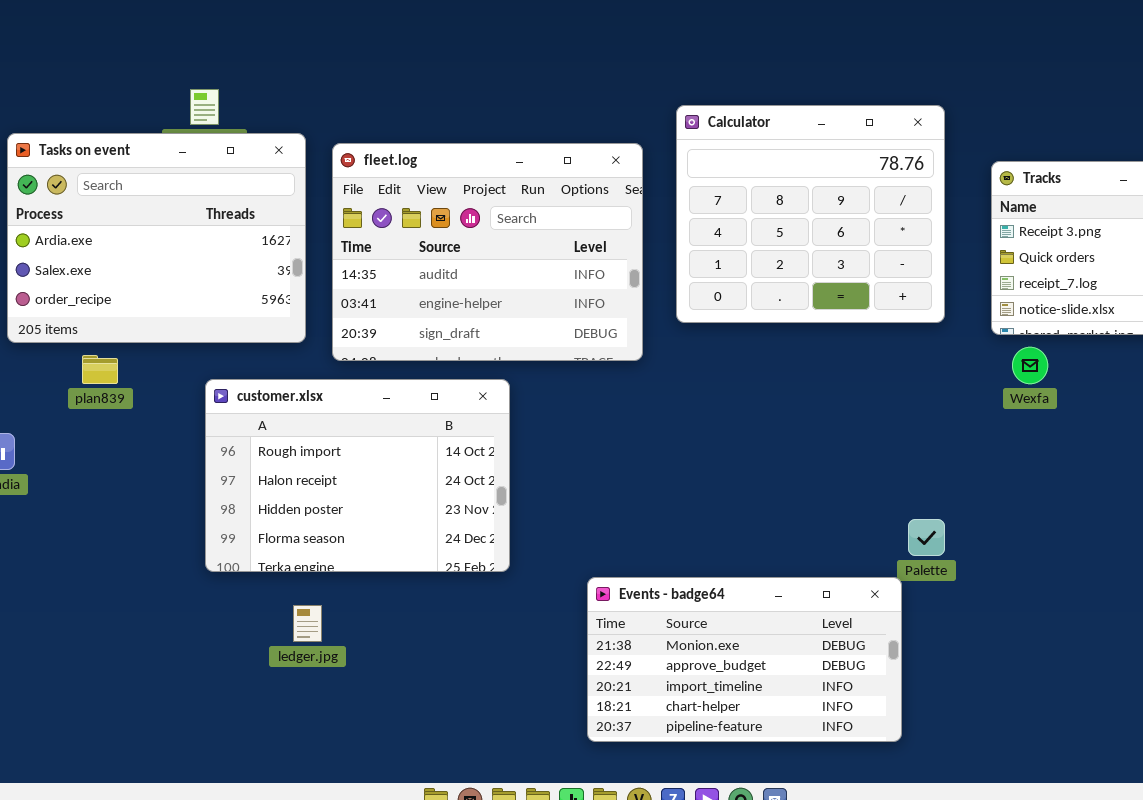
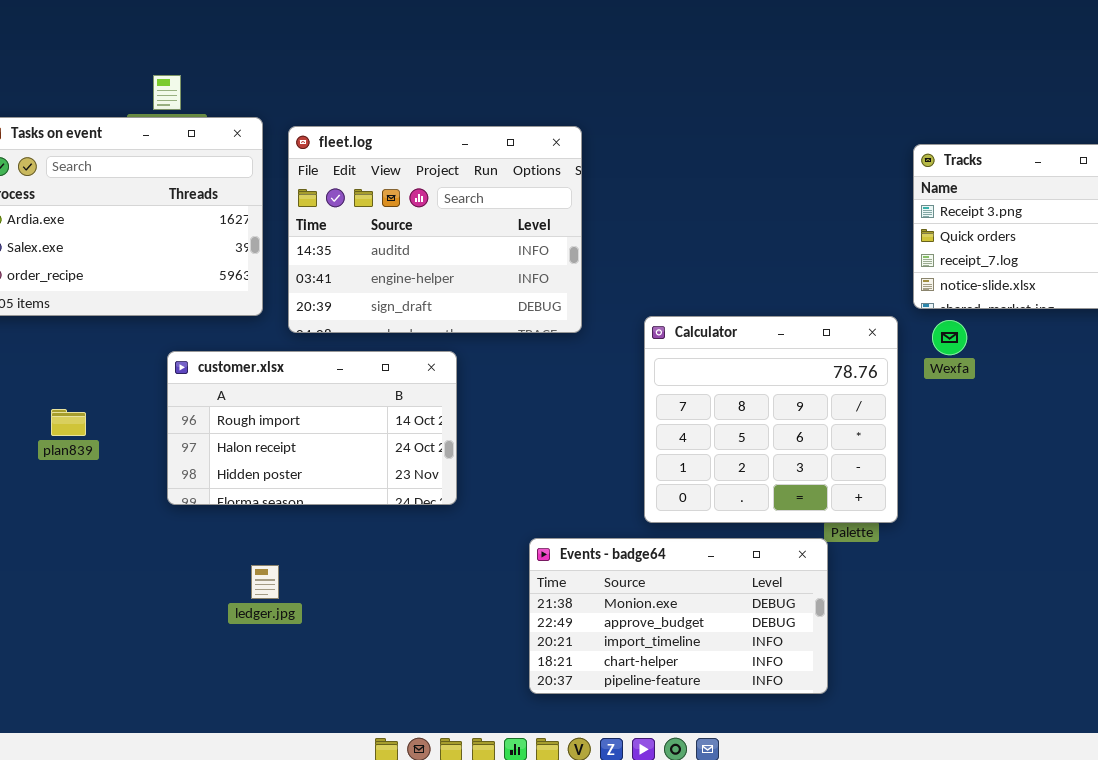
Calculator: [676,105,945,323] -> [644,316,898,523], moved
plan839: [82,355,118,384] -> [51,409,86,436], moved
customer.xlsx: [205,379,510,572] -> [167,351,457,505], resized

